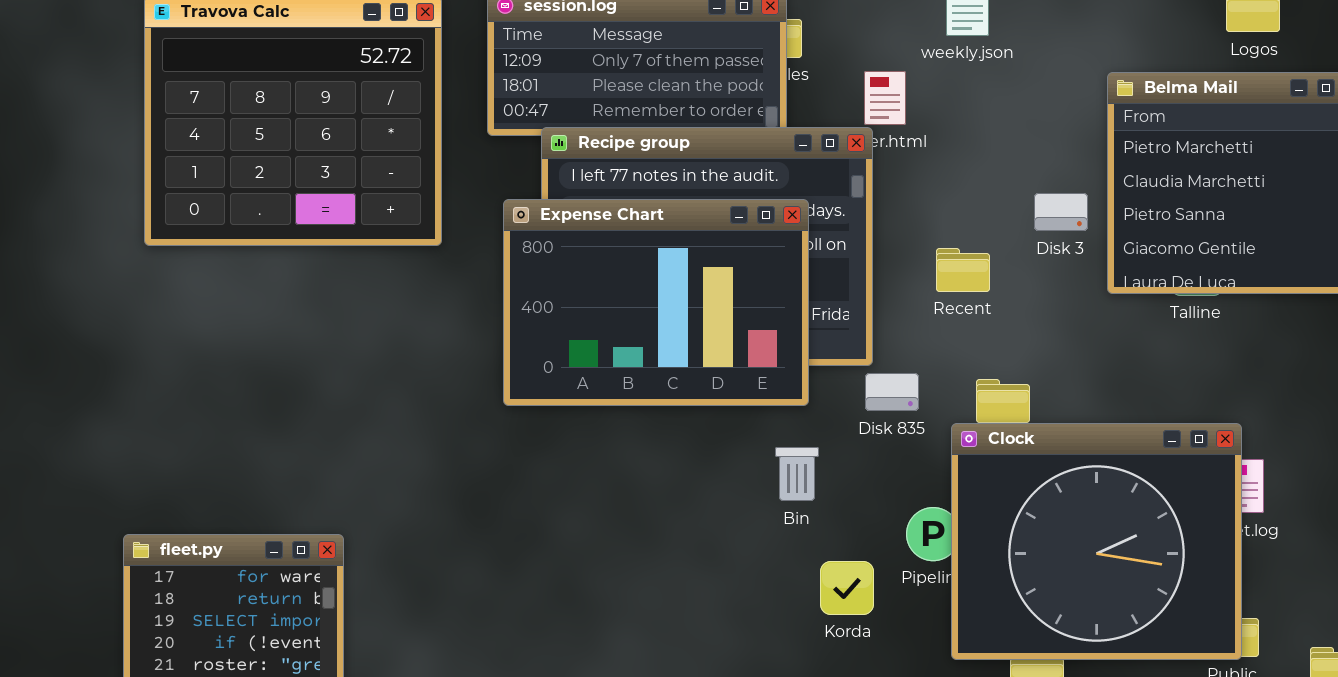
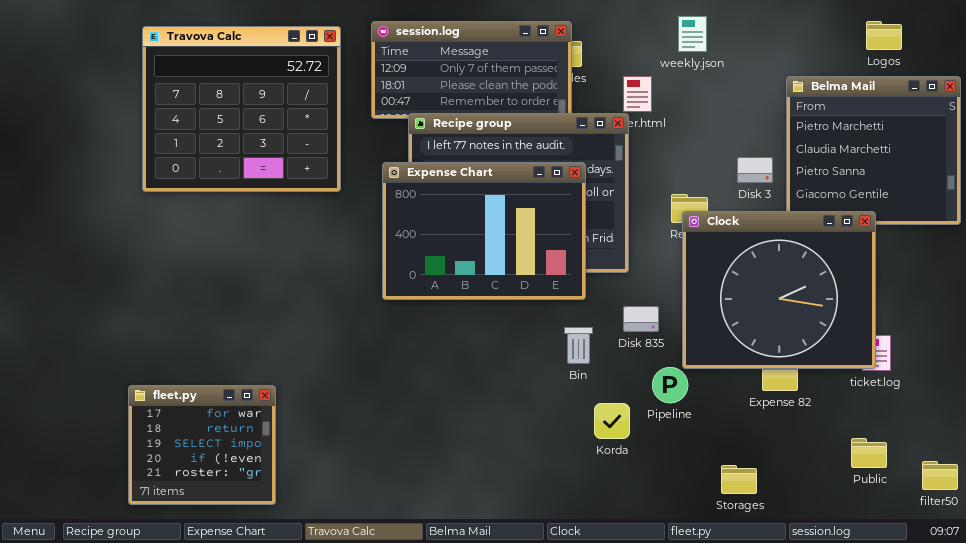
Disk 835: [865,373,919,411] -> [623,306,659,332], moved
Clock: [951,423,1242,660] -> [682,211,876,369], moved

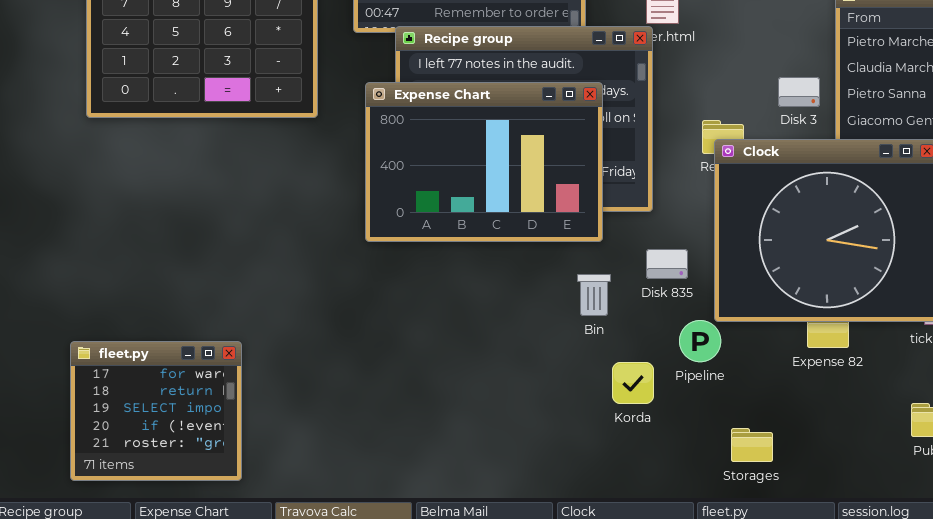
Storages: [721,465,757,494] -> [731,428,773,462], moved

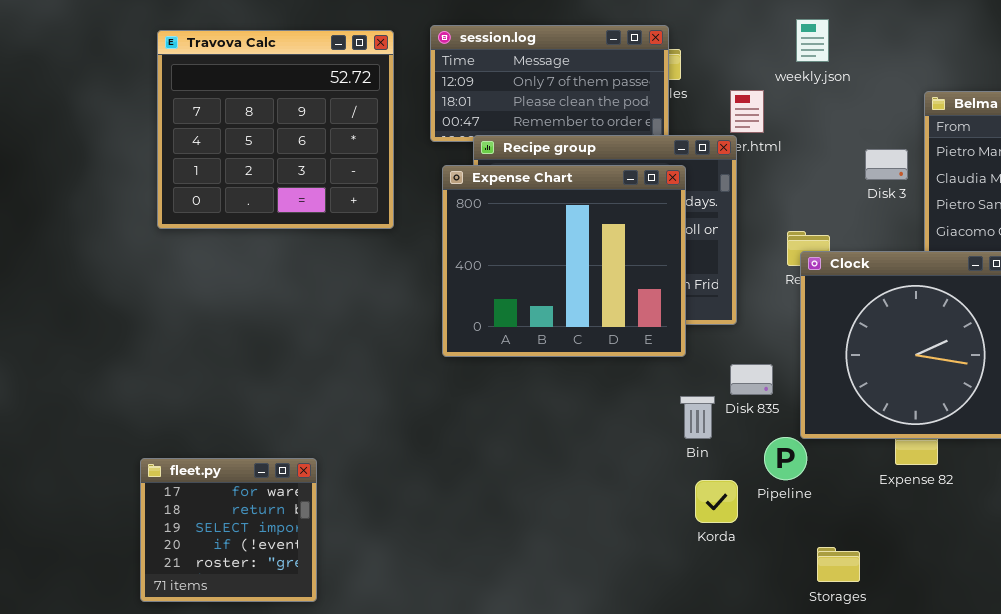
Disk 3: [778,77,820,107] -> [865,149,908,180], moved
Expense Chart: [365,82,603,242] -> [442,165,686,357], resized
Bin: [577,274,611,316] -> [680,396,715,439], moved

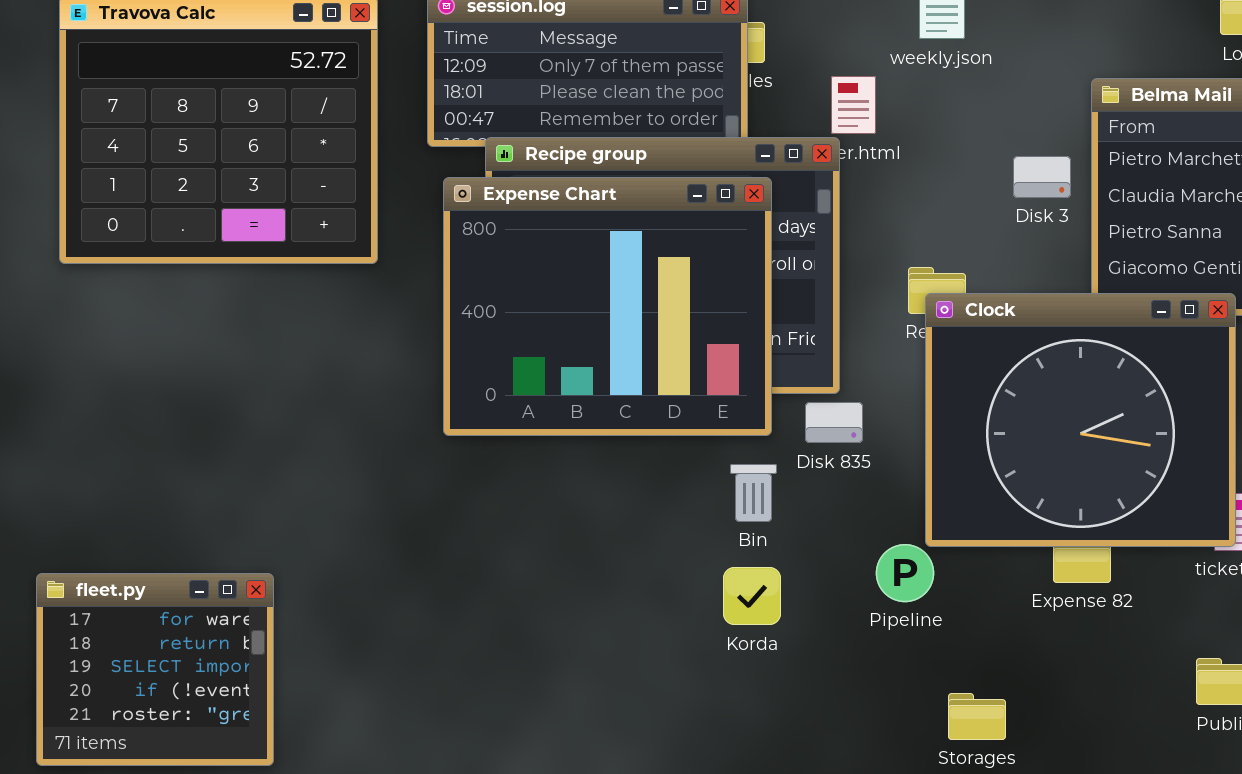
Disk 835: [730,364,773,395] -> [805,402,863,443], moved
Bin: [680,396,715,439] -> [730,464,777,522], moved
Korda: [695,480,738,523] -> [723,567,781,625], moved

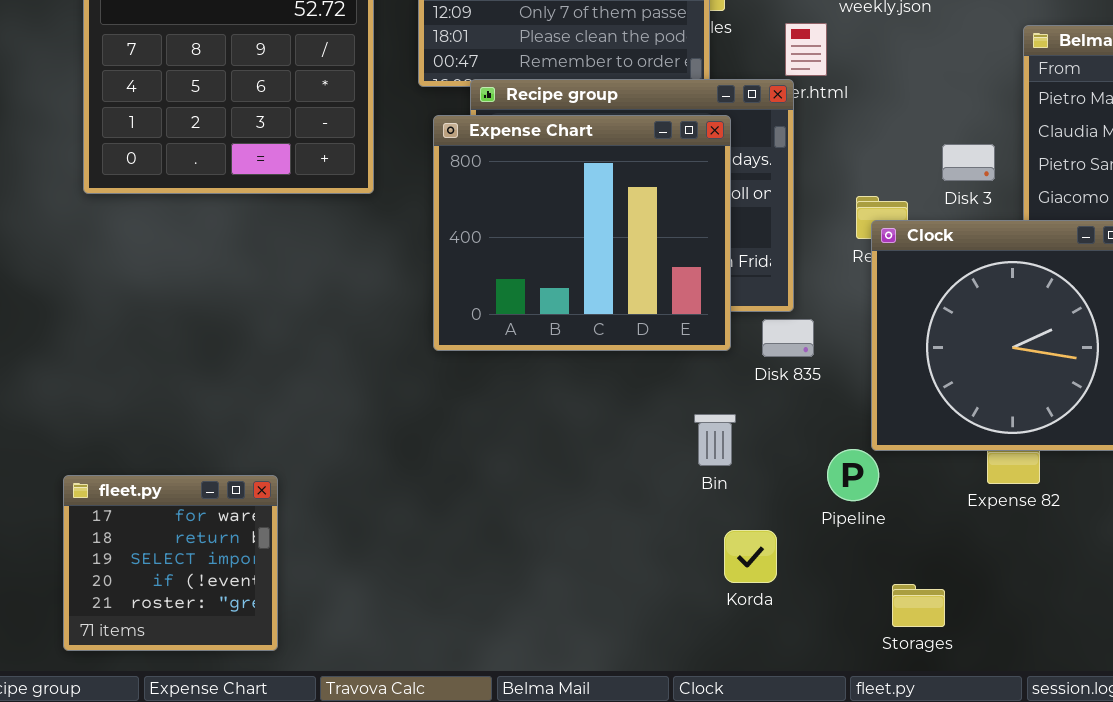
Disk 3: [1013,156,1071,198] -> [942,144,995,181], moved
Bin: [730,464,777,522] -> [694,414,736,466], moved
Korda: [723,567,781,625] -> [724,530,777,583], moved

